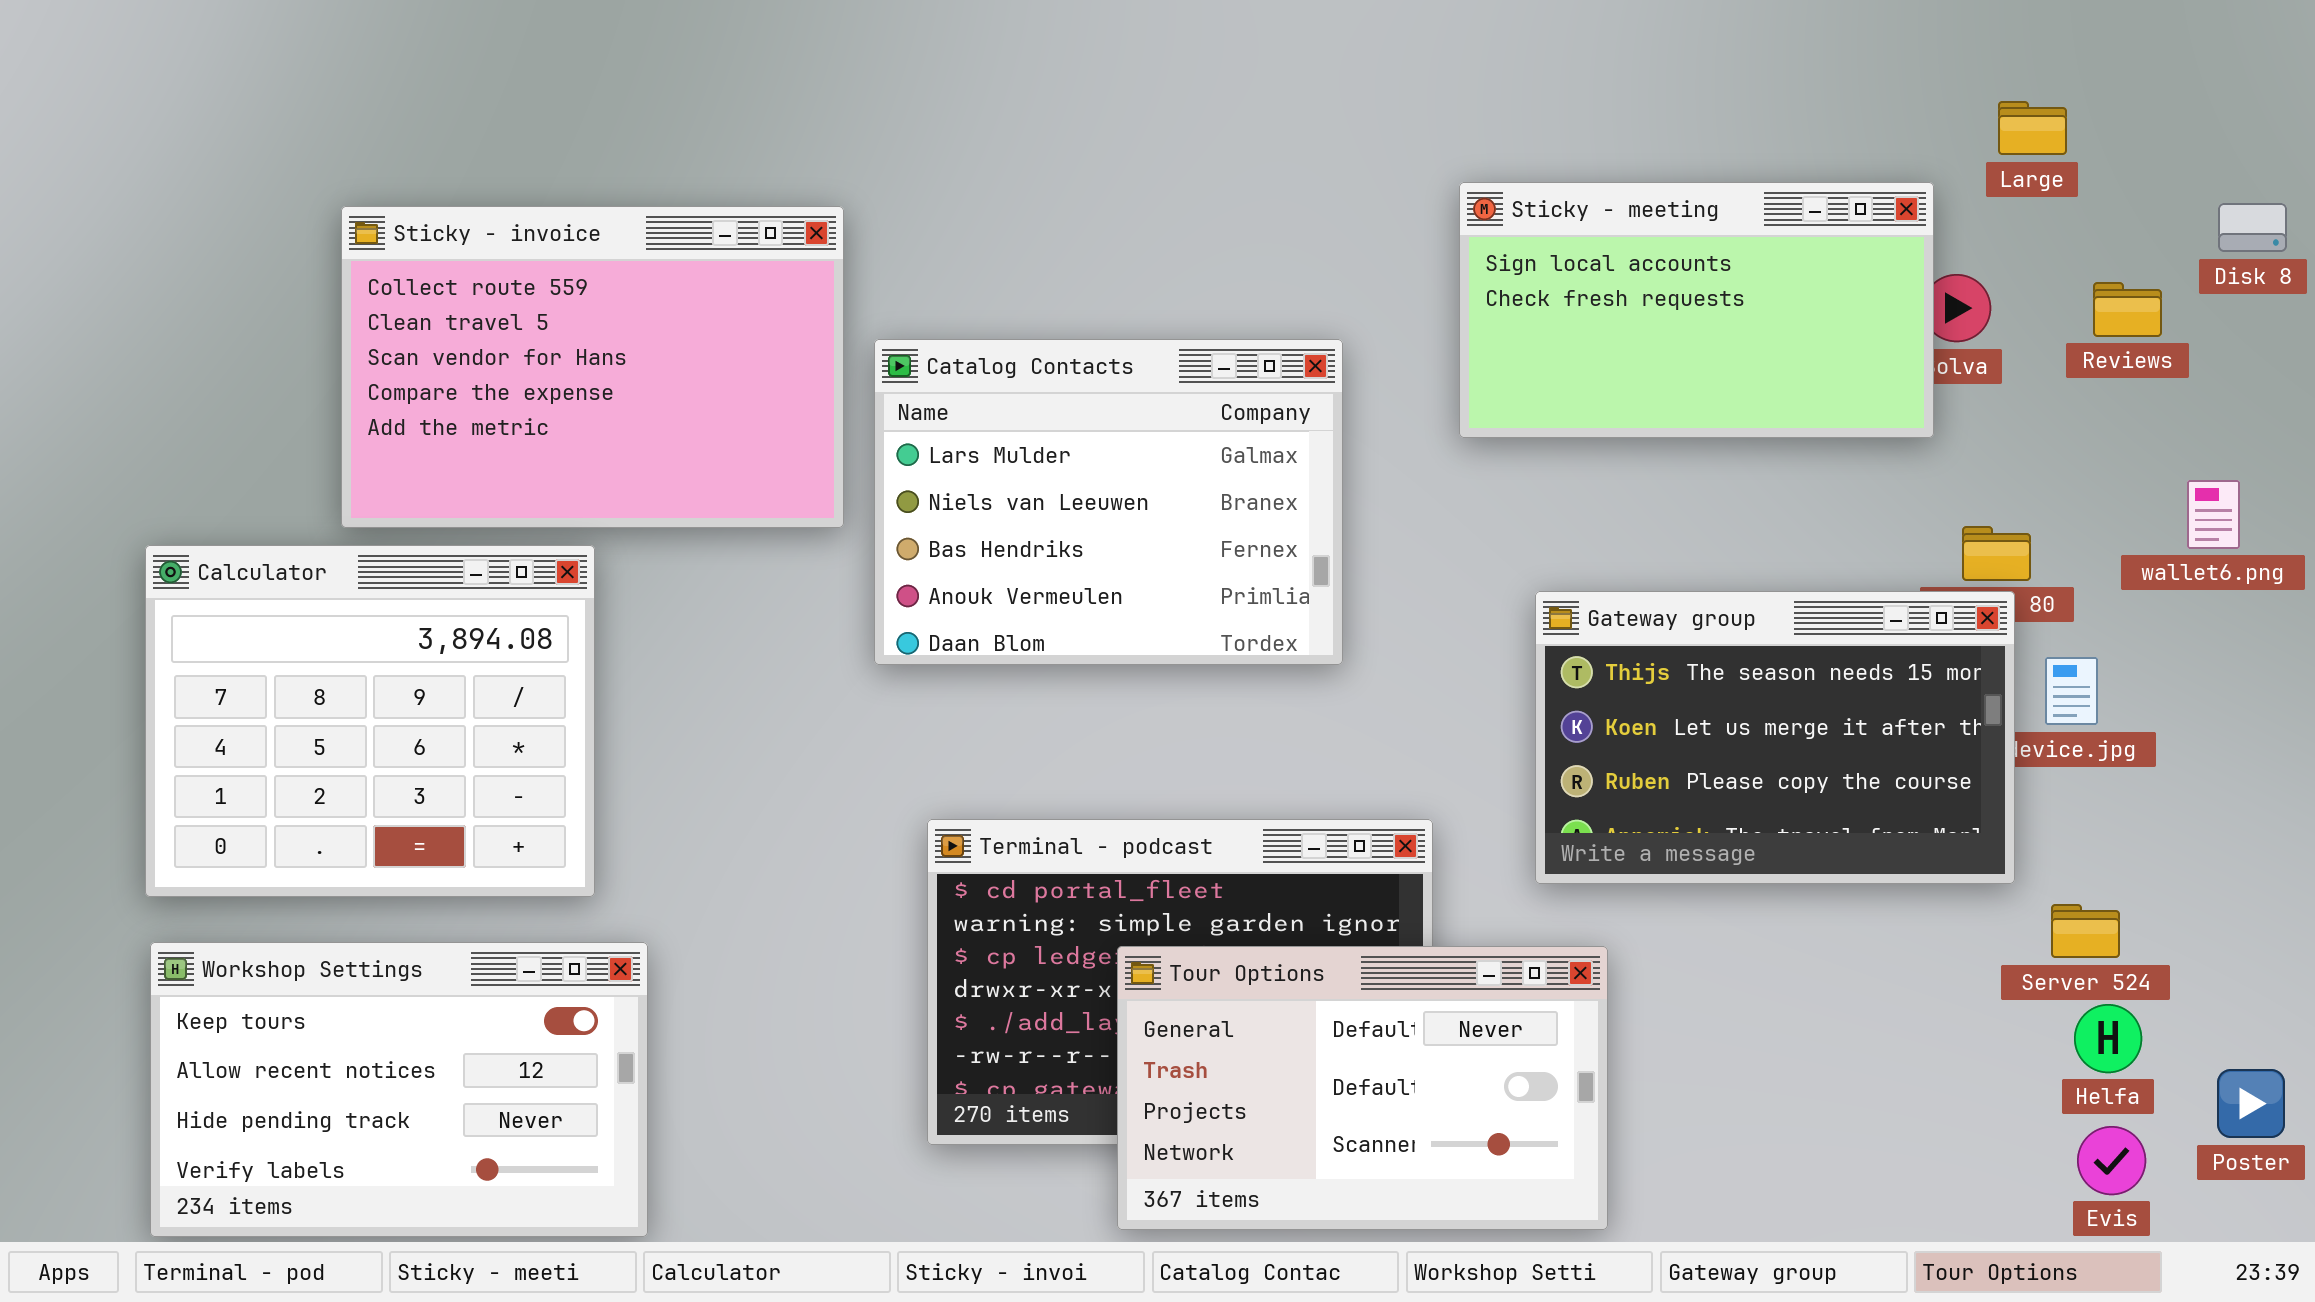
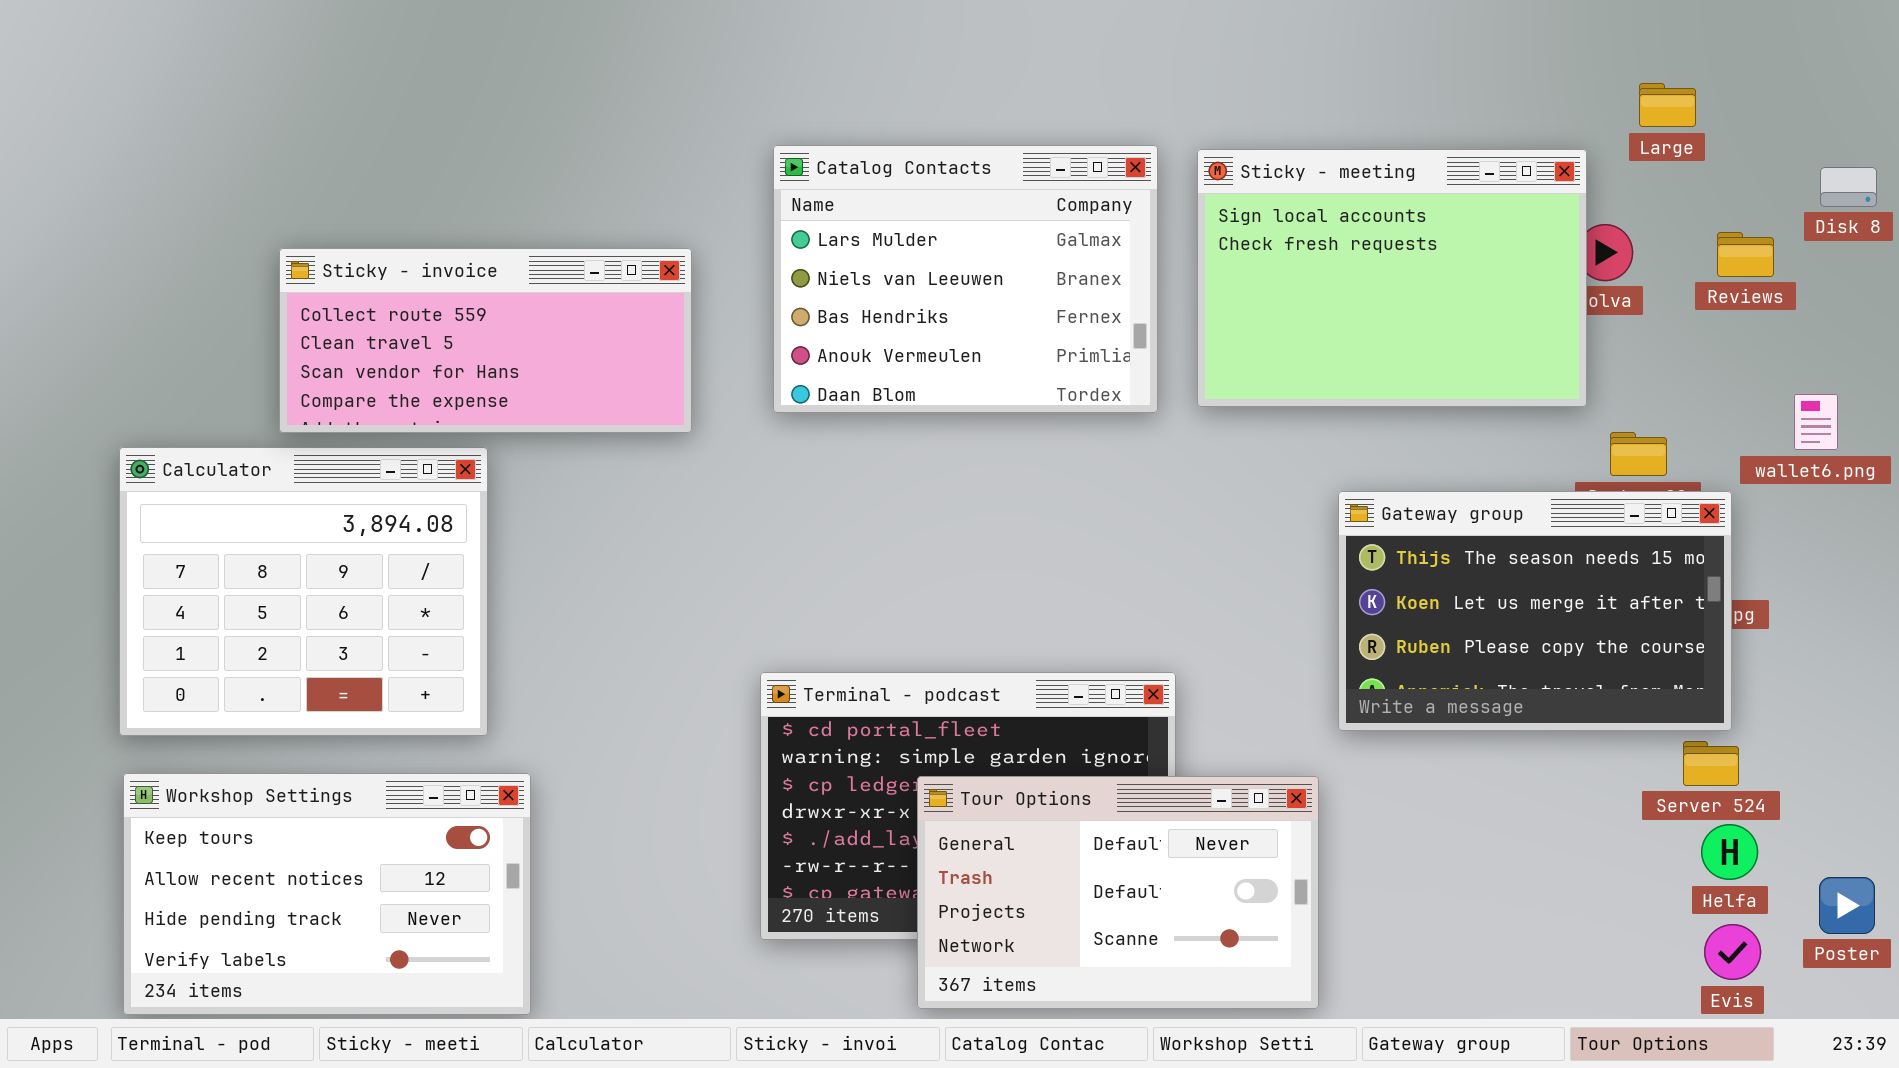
Sticky - meeting: [1459,182,1934,438] -> [1197,149,1587,407], resized
Sticky - invoice: [341,206,844,528] -> [279,248,692,433], resized
Catalog Contacts: [874,339,1343,665] -> [773,145,1158,413], moved
Gateway group: [1535,591,2015,884] -> [1338,491,1732,731], moved

